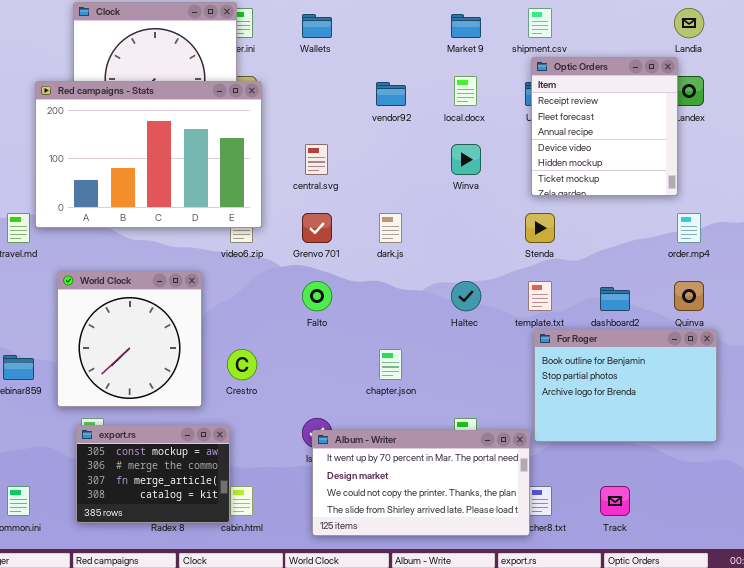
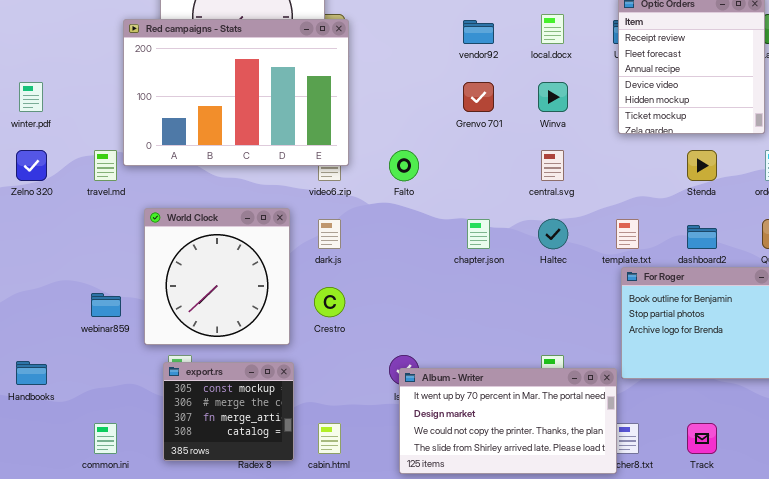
central.svg: [305,144,328,175] -> [541,150,564,181], moved
Grenvo 701: [302,213,332,243] -> [463,82,494,112], moved
dark.js: [379,213,402,243] -> [318,219,341,249], moved
Stenda: [525,213,555,243] -> [687,150,717,181], moved
Falto: [302,281,332,311] -> [389,150,419,181], moved
chapter.json: [379,349,402,380] -> [467,219,490,249], moved
export.rs: [76,425,230,523] -> [163,362,294,461], resized

